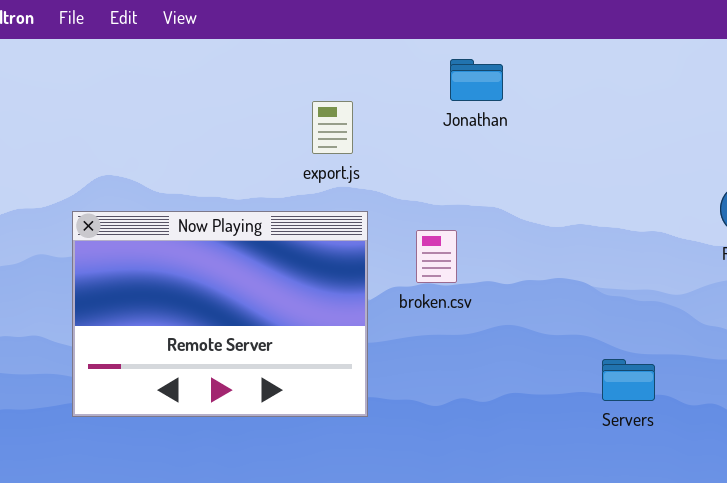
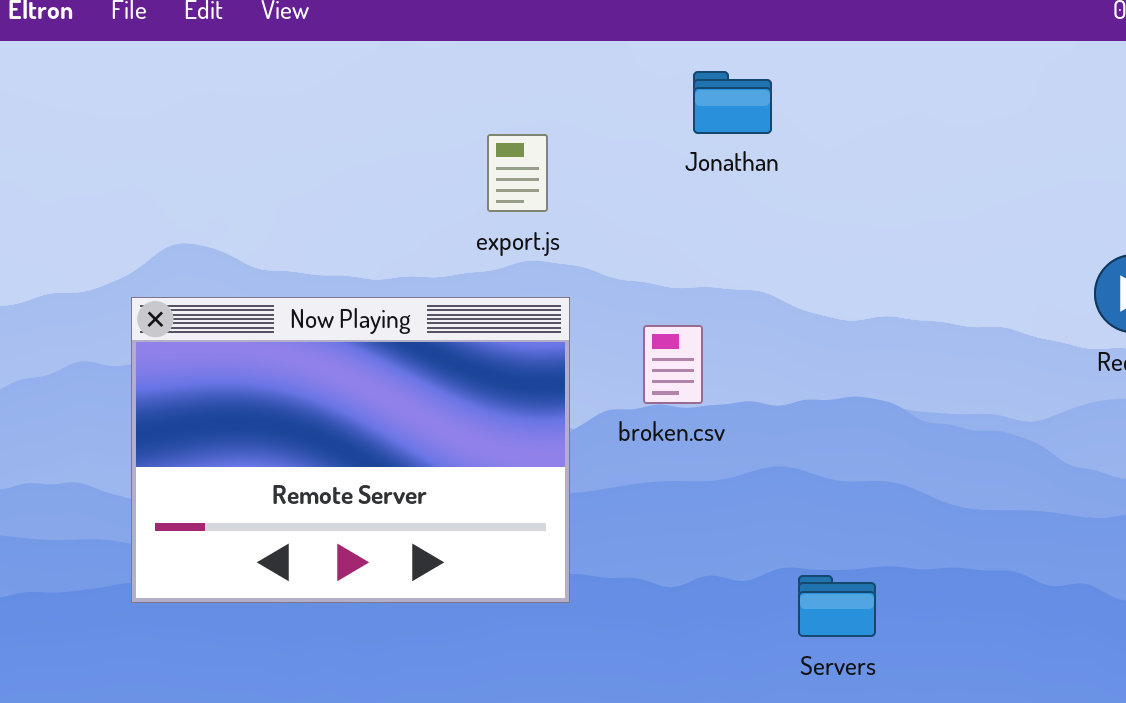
Servers: [602,359,655,401] -> [798,575,876,637], moved

